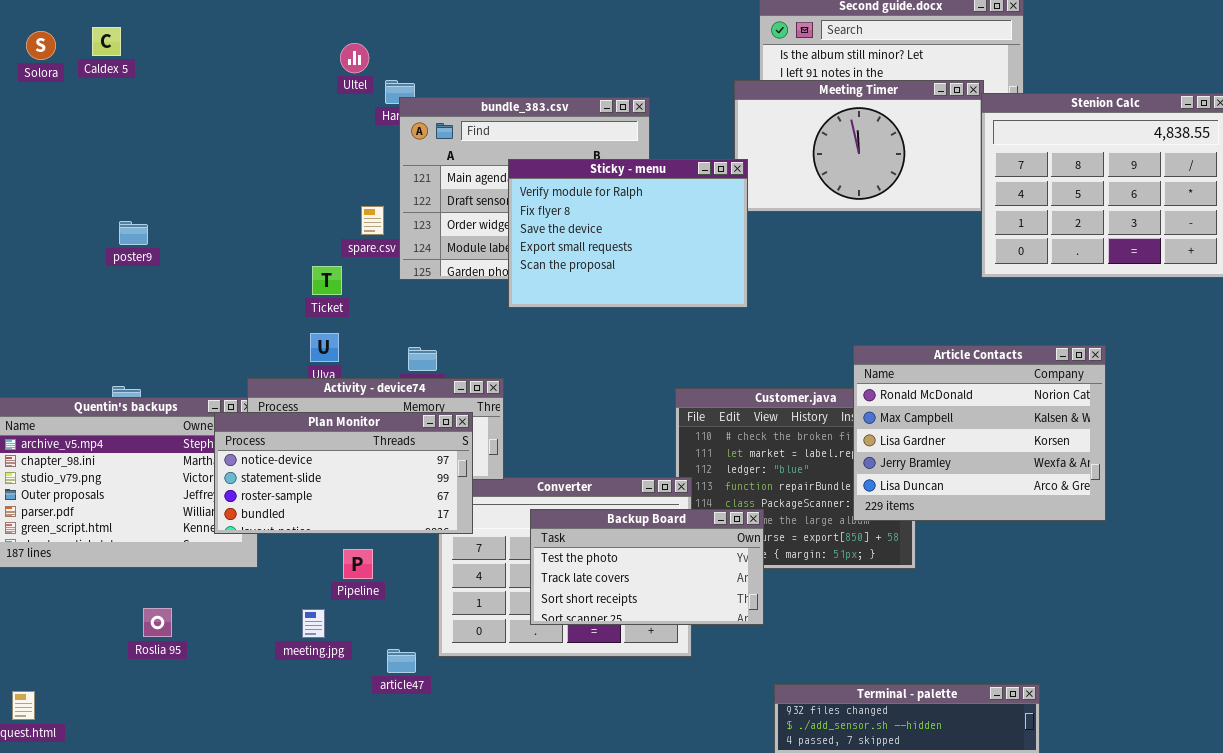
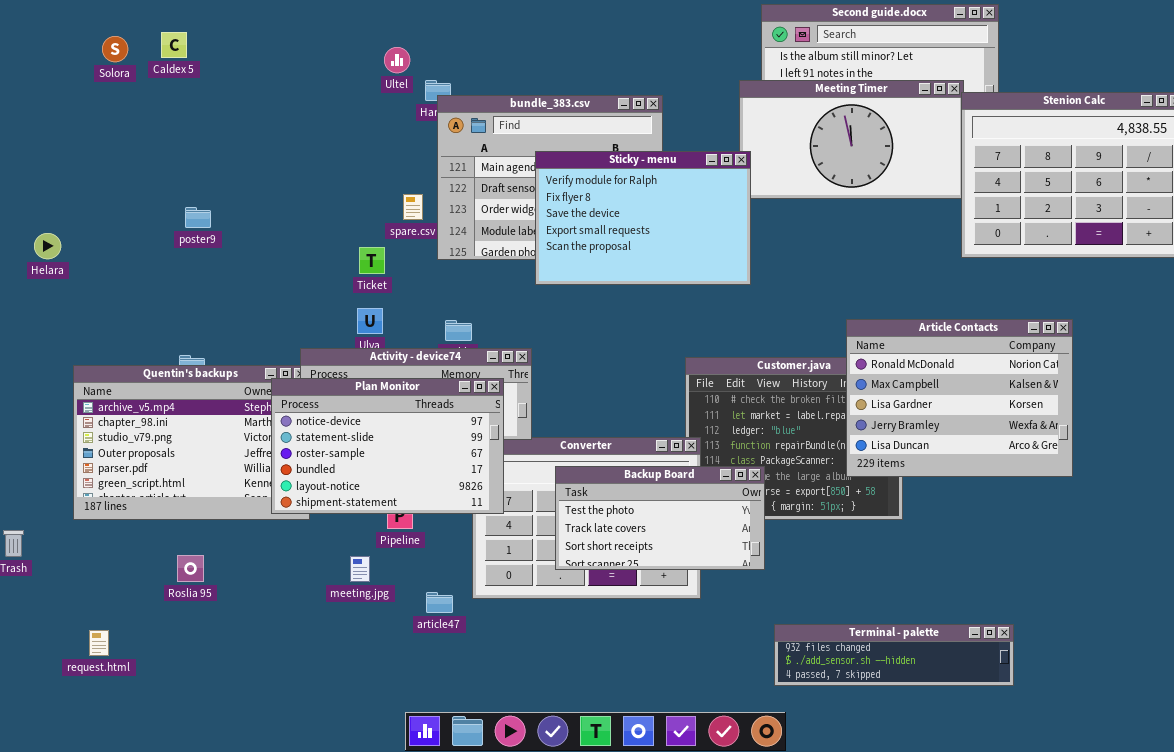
Plan Monitor: [214,412,473,534] -> [271,378,504,514], resized
Roslia 95: [143,608,172,637] -> [177,555,204,582], moved

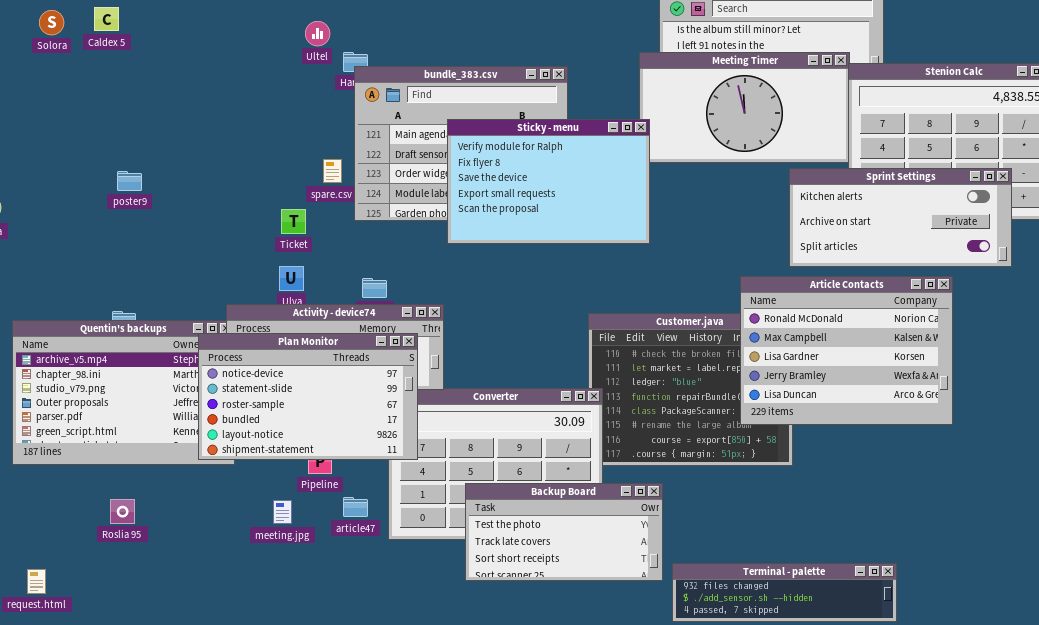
Sprint Settings: none -> [789,168,1012,267], opened
Backup Board: [555,466,765,570] -> [465,483,663,581], moved
article47: [426,592,453,613] -> [343,497,368,517], moved

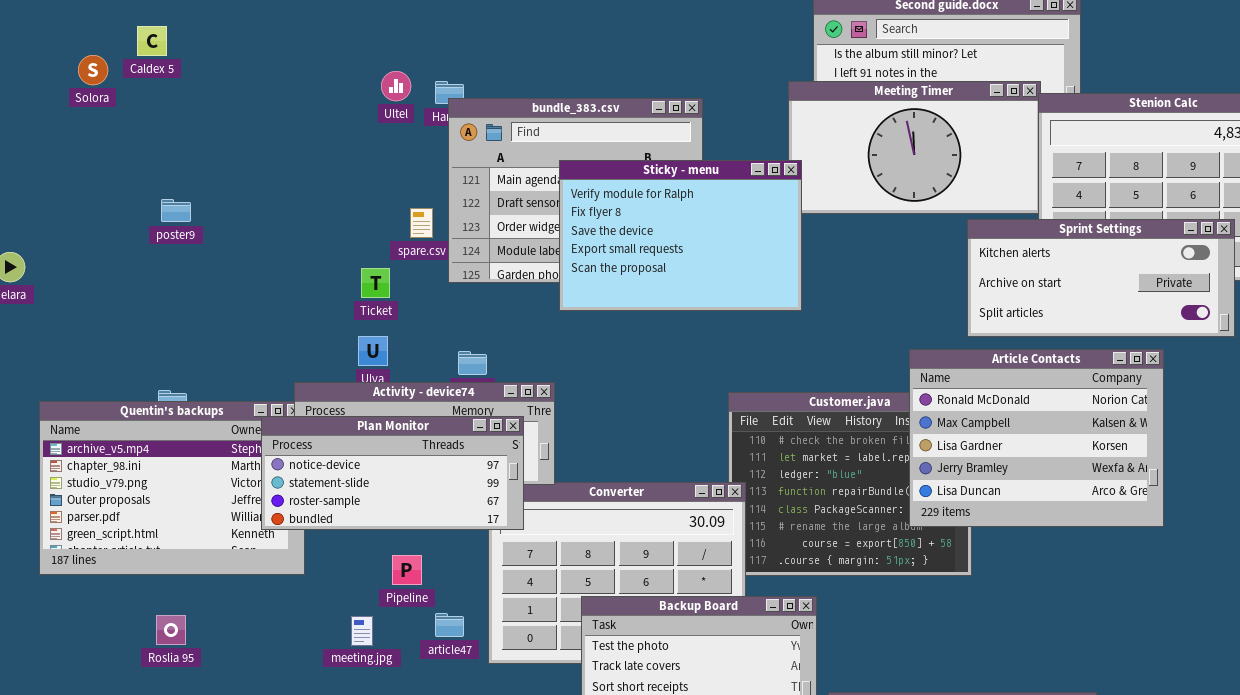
Solora: [39,10,64,35] -> [78,55,108,85], moved
Ultel: [305,21,330,46] -> [381,71,411,101], moved
poster9: [117,171,142,191] -> [161,199,191,222], moved
Plan Monitor: [198,333,418,460] -> [261,416,524,530], resized

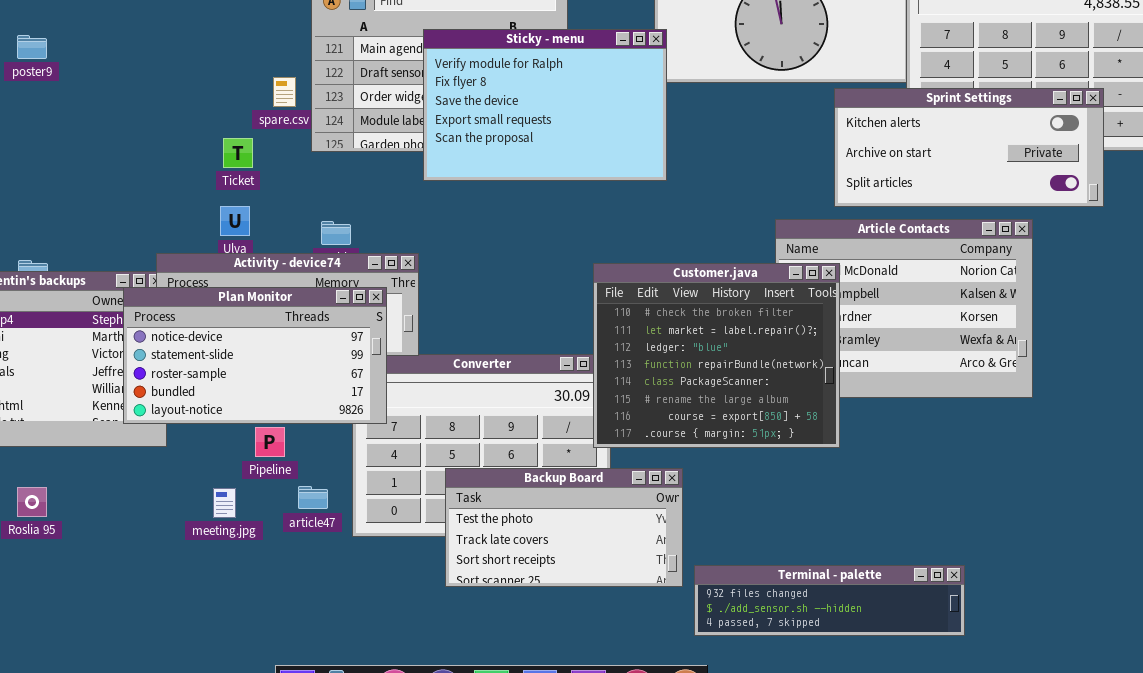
poster9: [161,199,191,222] -> [17,35,47,59], moved
Customer.java: [728,392,972,576] -> [593,263,840,448], raised
Plan Monitor: [261,416,524,530] -> [123,287,387,424], resized

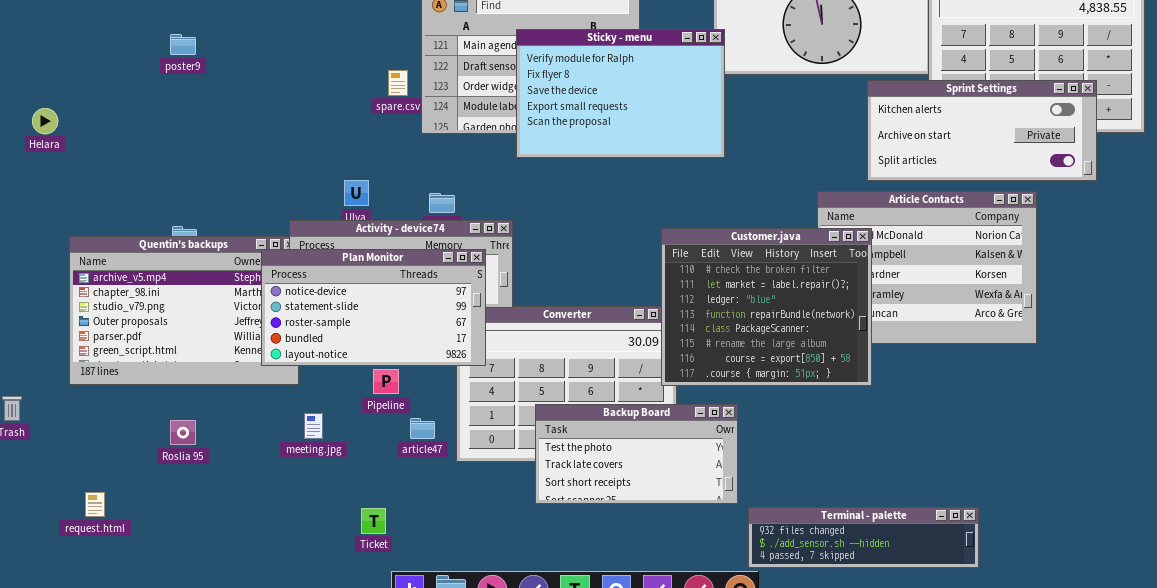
Ticket: [223,138,253,168] -> [361,508,386,534], moved
meeting.jpg: [213,488,236,518] -> [304,413,323,439], moved
Terminal - palette: [694,565,965,636] -> [748,507,979,568], moved

